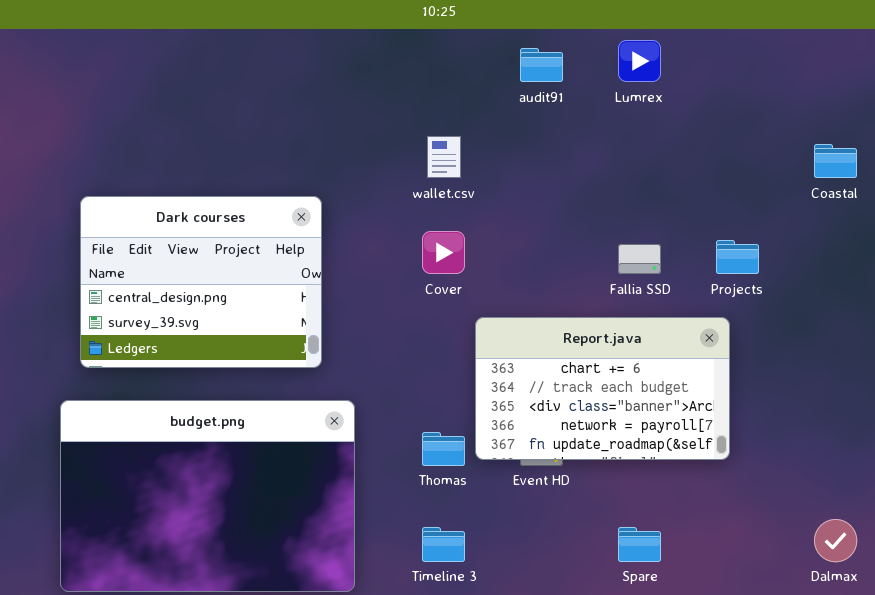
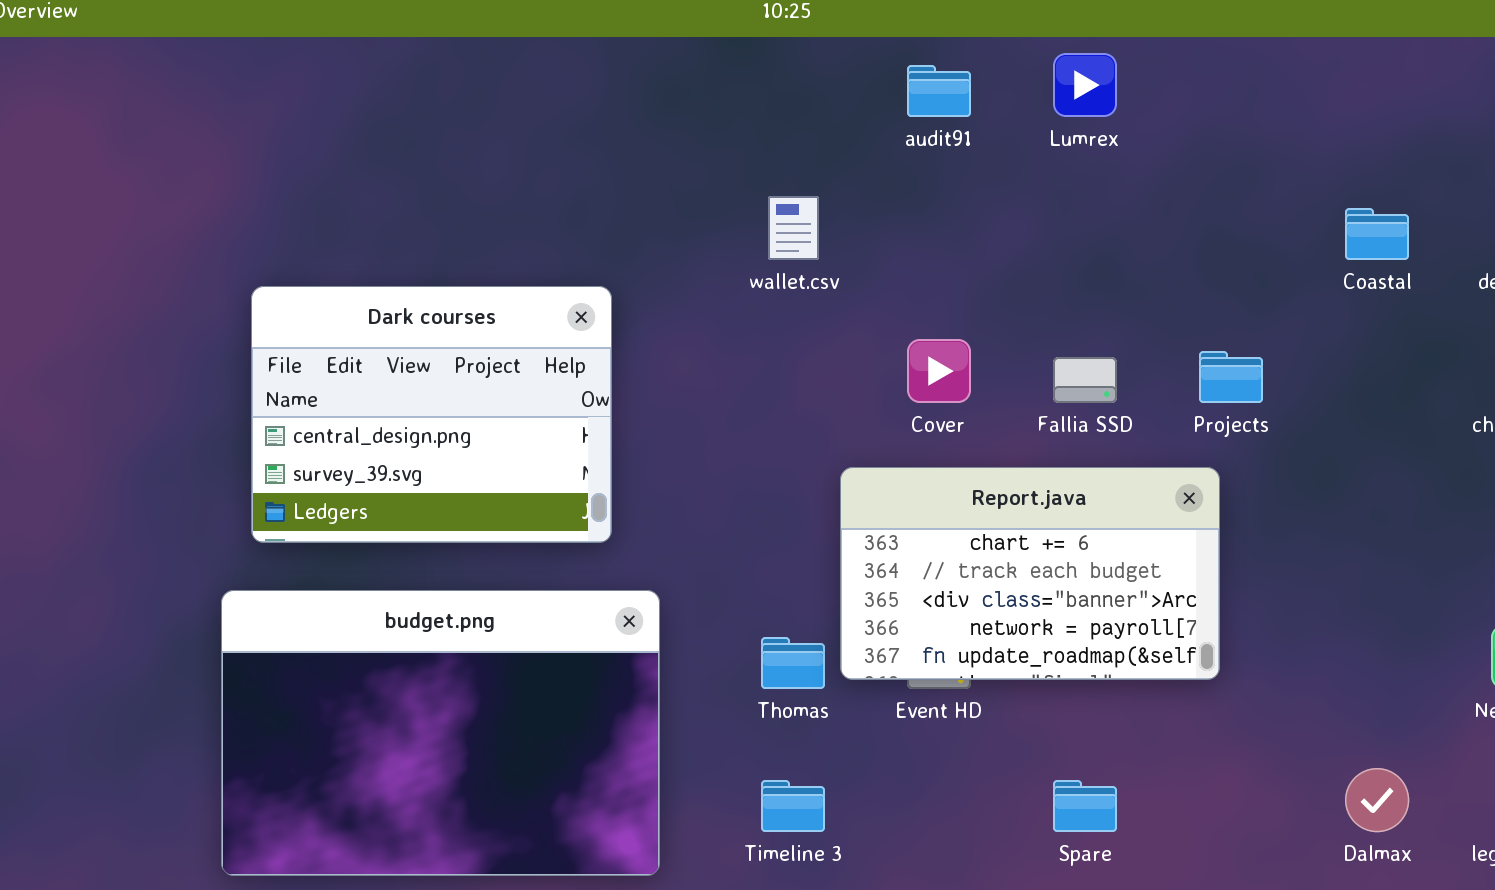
Cover: [422,231,465,274] -> [907,339,971,403], moved

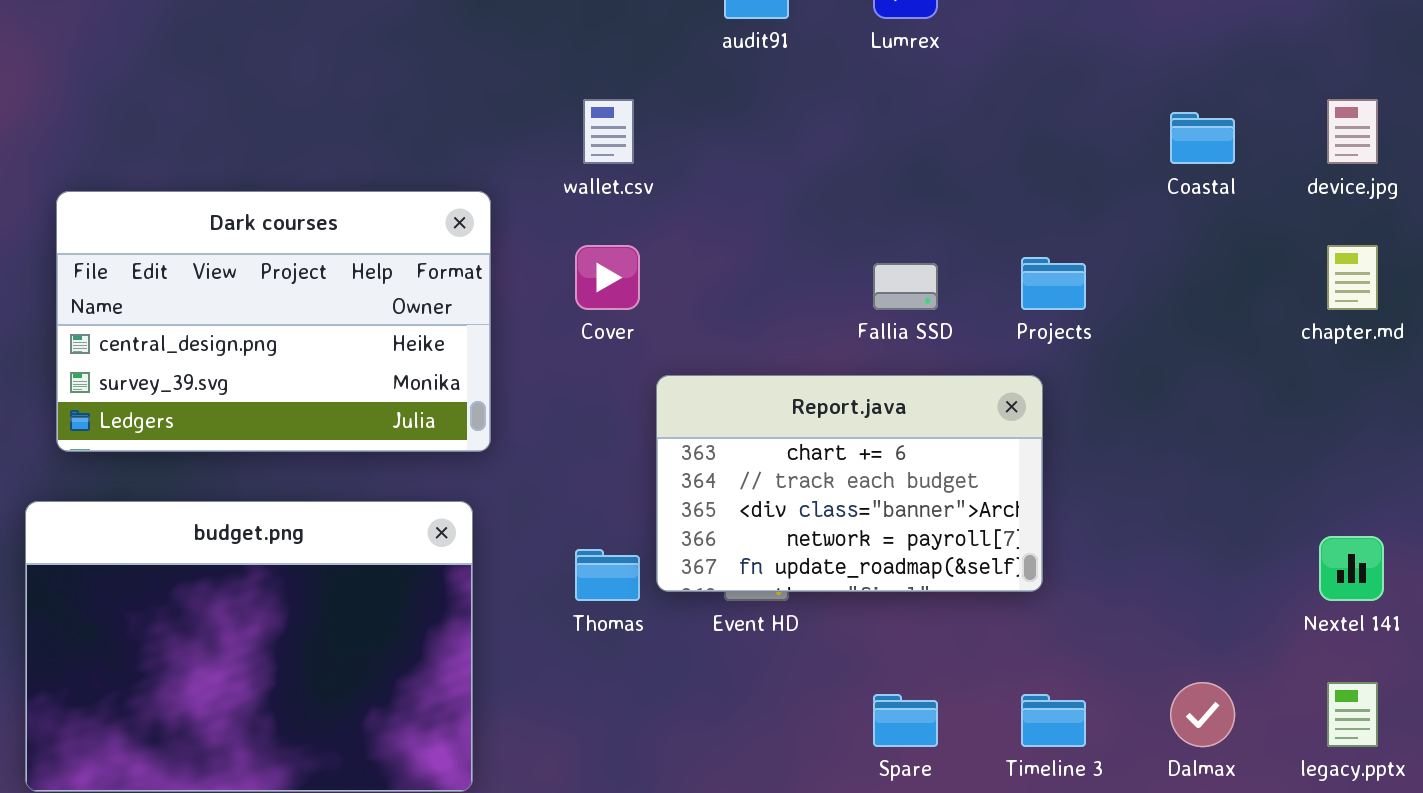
Dark courses: [251,286,612,543] -> [56,191,491,452], resized
Cover: [907,339,971,403] -> [575,245,640,310], moved
Timeline 3: [761,780,825,832] -> [1021,694,1086,747], moved

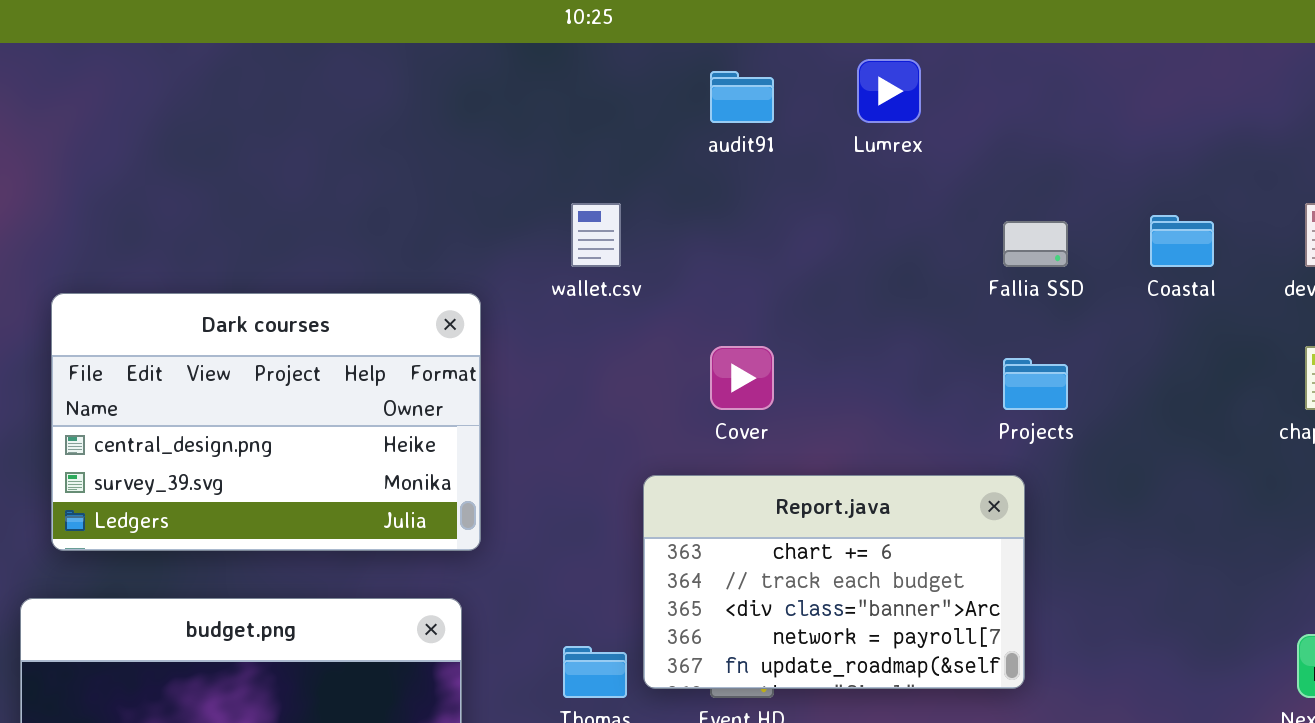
Cover: [575,245,640,310] -> [710,346,774,410], moved
Fallia SSD: [873,263,938,310] -> [1003,221,1068,267], moved

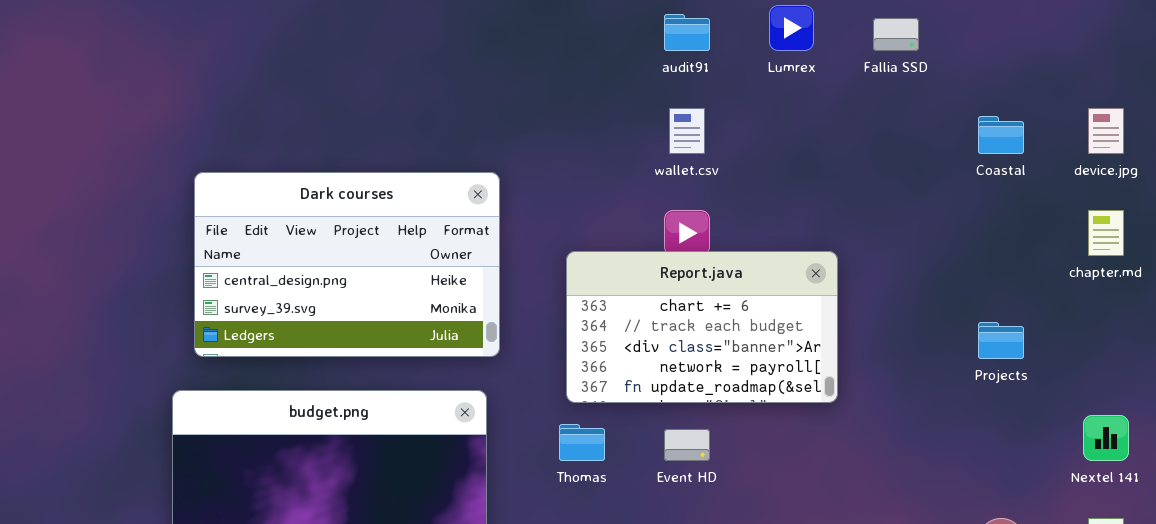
wallet.csv: [571,203,621,267] -> [669,108,705,154], moved
Fallia SSD: [1003,221,1068,267] -> [873,18,919,51], moved
Projects: [1003,358,1068,410] -> [978,322,1024,359], moved
Report.java: [643,475,1025,689] -> [566,251,838,403], moved

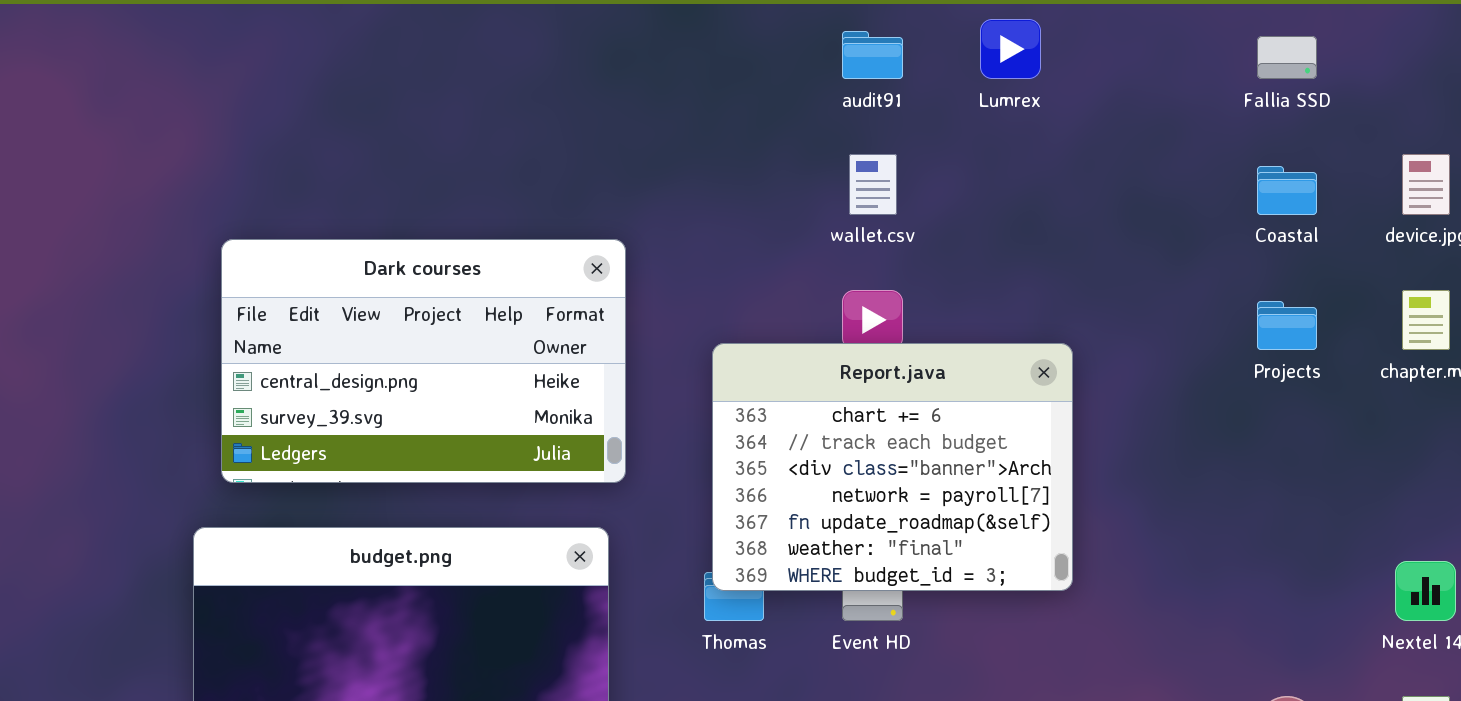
Fallia SSD: [873,18,919,51] -> [1257,36,1317,79], moved
Report.java: [566,251,838,403] -> [712,343,1073,591], resized
Projects: [978,322,1024,359] -> [1257,301,1317,350], moved

